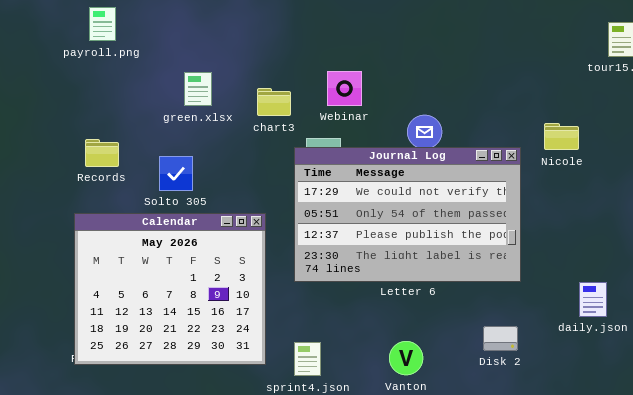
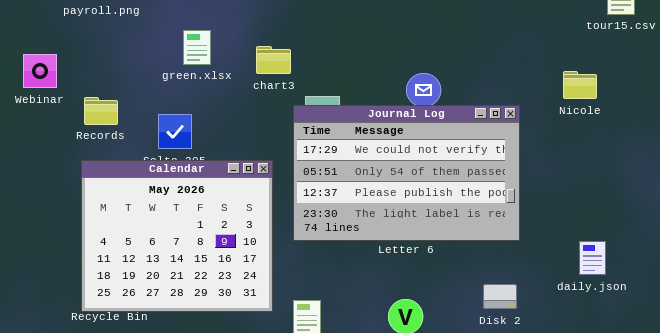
Webinar: [327,71,362,106] -> [23,54,57,88], moved
Nicole: [544,123,579,150] -> [563,71,597,99], moved
Calendar: [74,213,266,365] -> [81,160,273,312], moved

